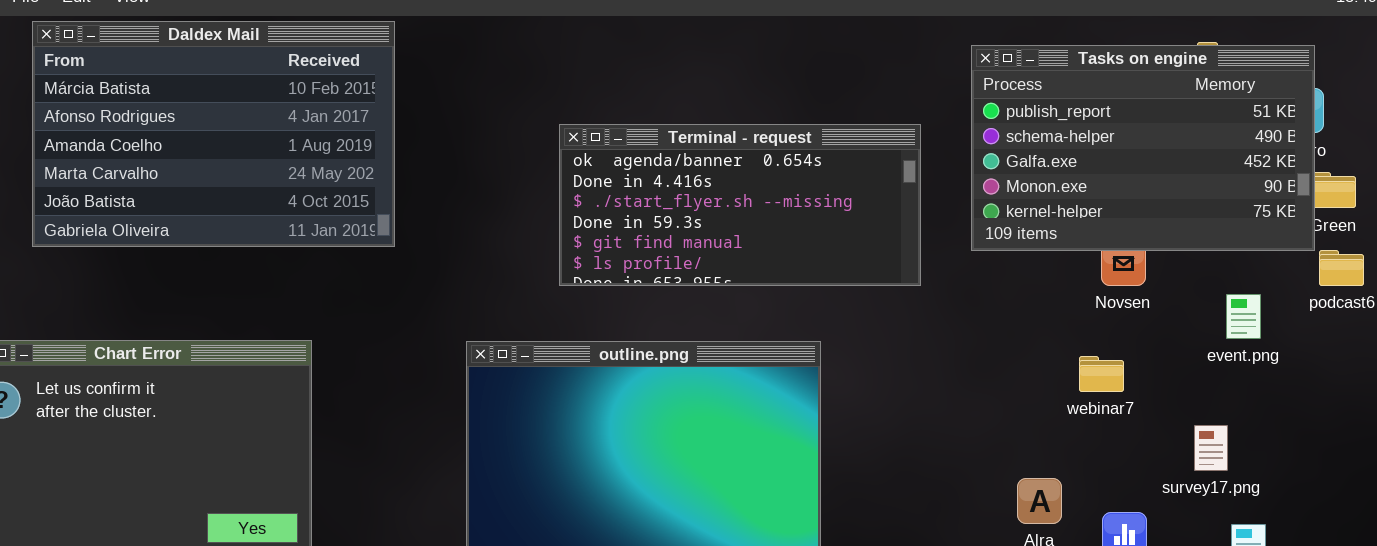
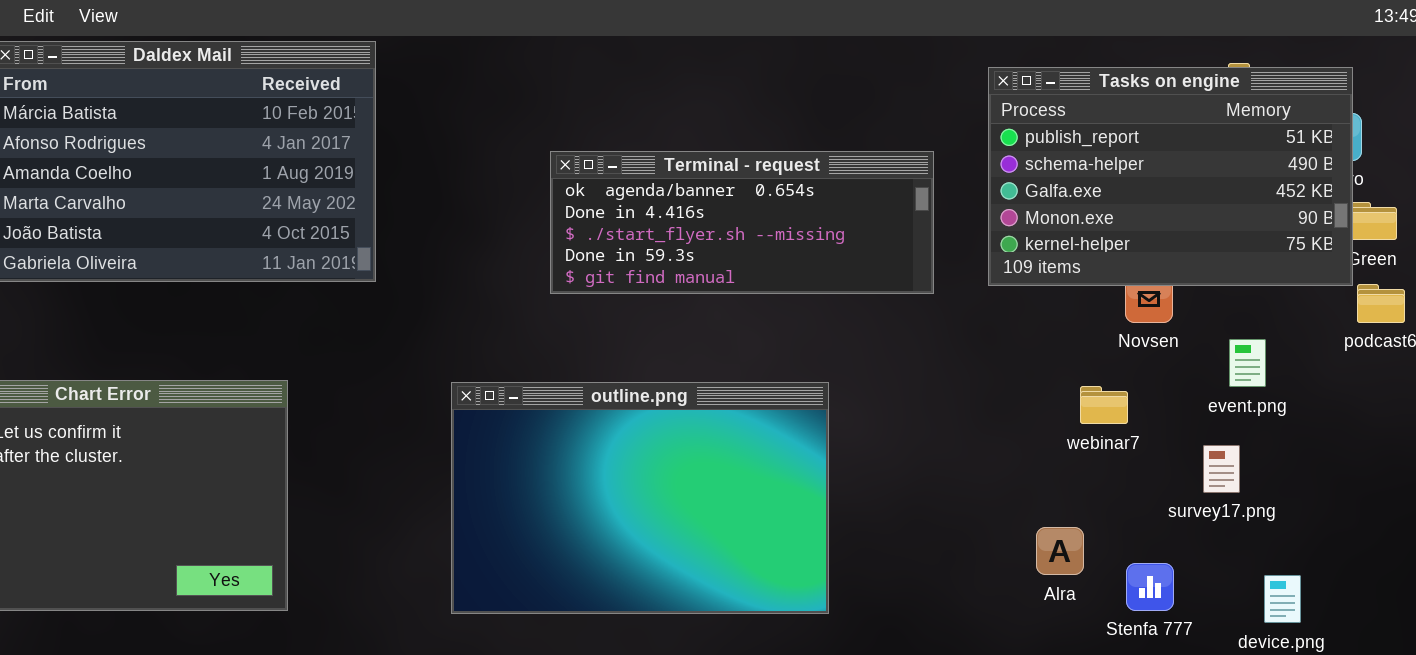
Terminal - request: [559,124,921,286] -> [550,151,934,294], resized
event.png: [1226,294,1261,339] -> [1229,339,1266,387], moved
webinar7: [1079,356,1124,392] -> [1080,386,1128,424], moved
survey17.png: [1194,425,1228,471] -> [1203,445,1240,493], moved

